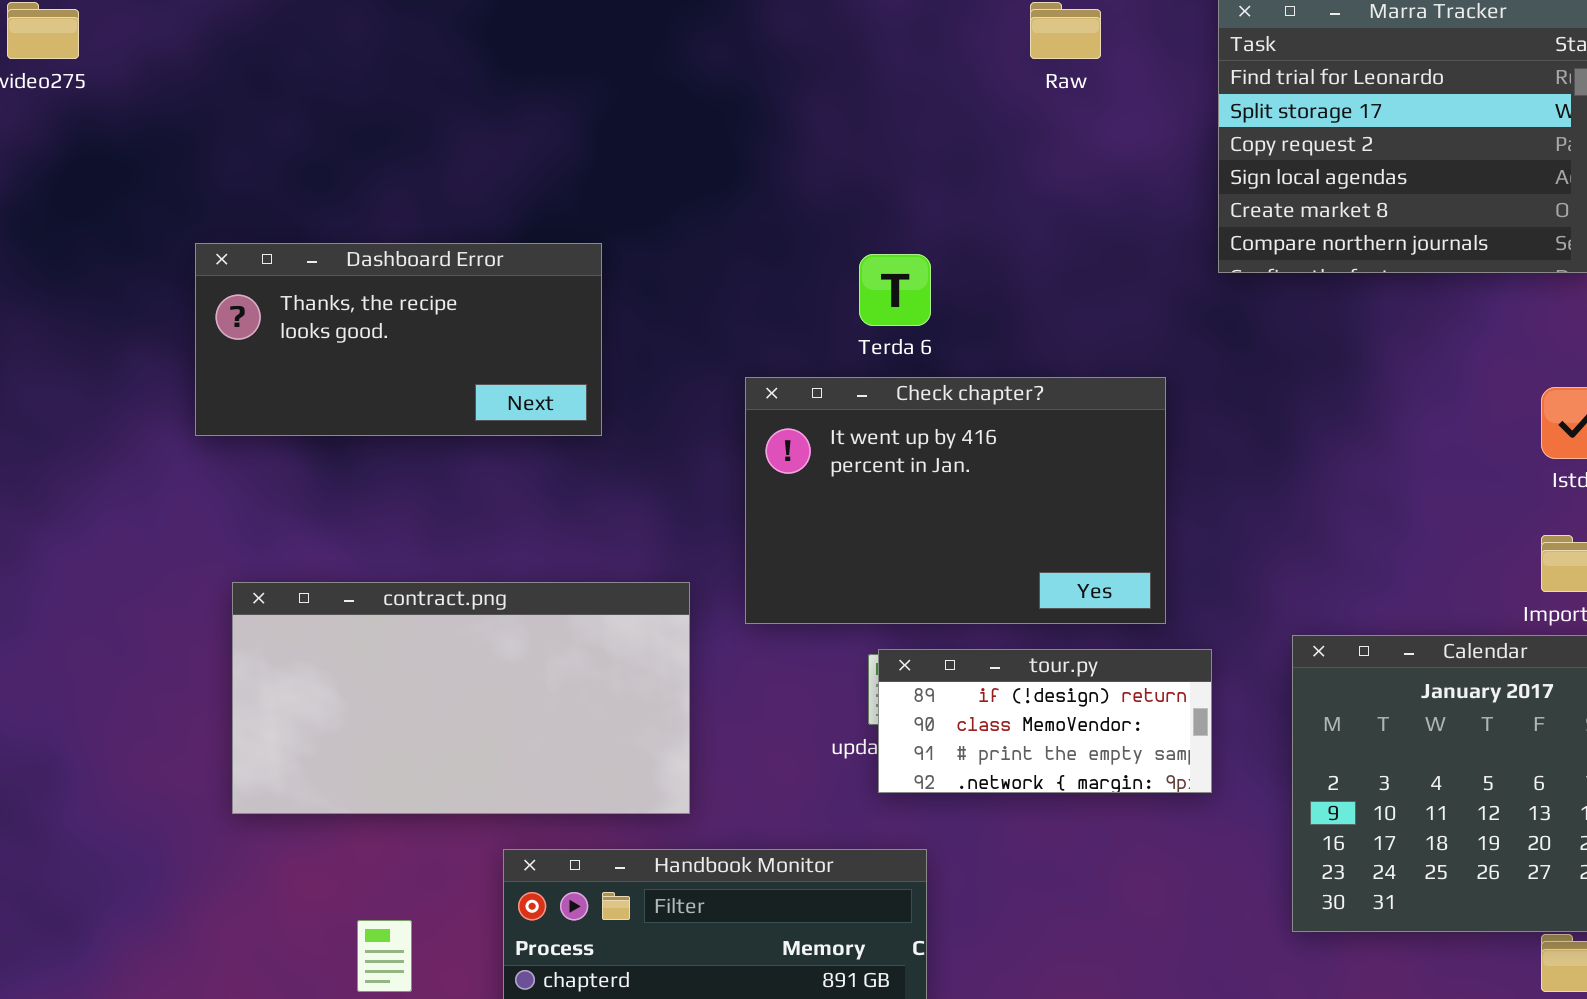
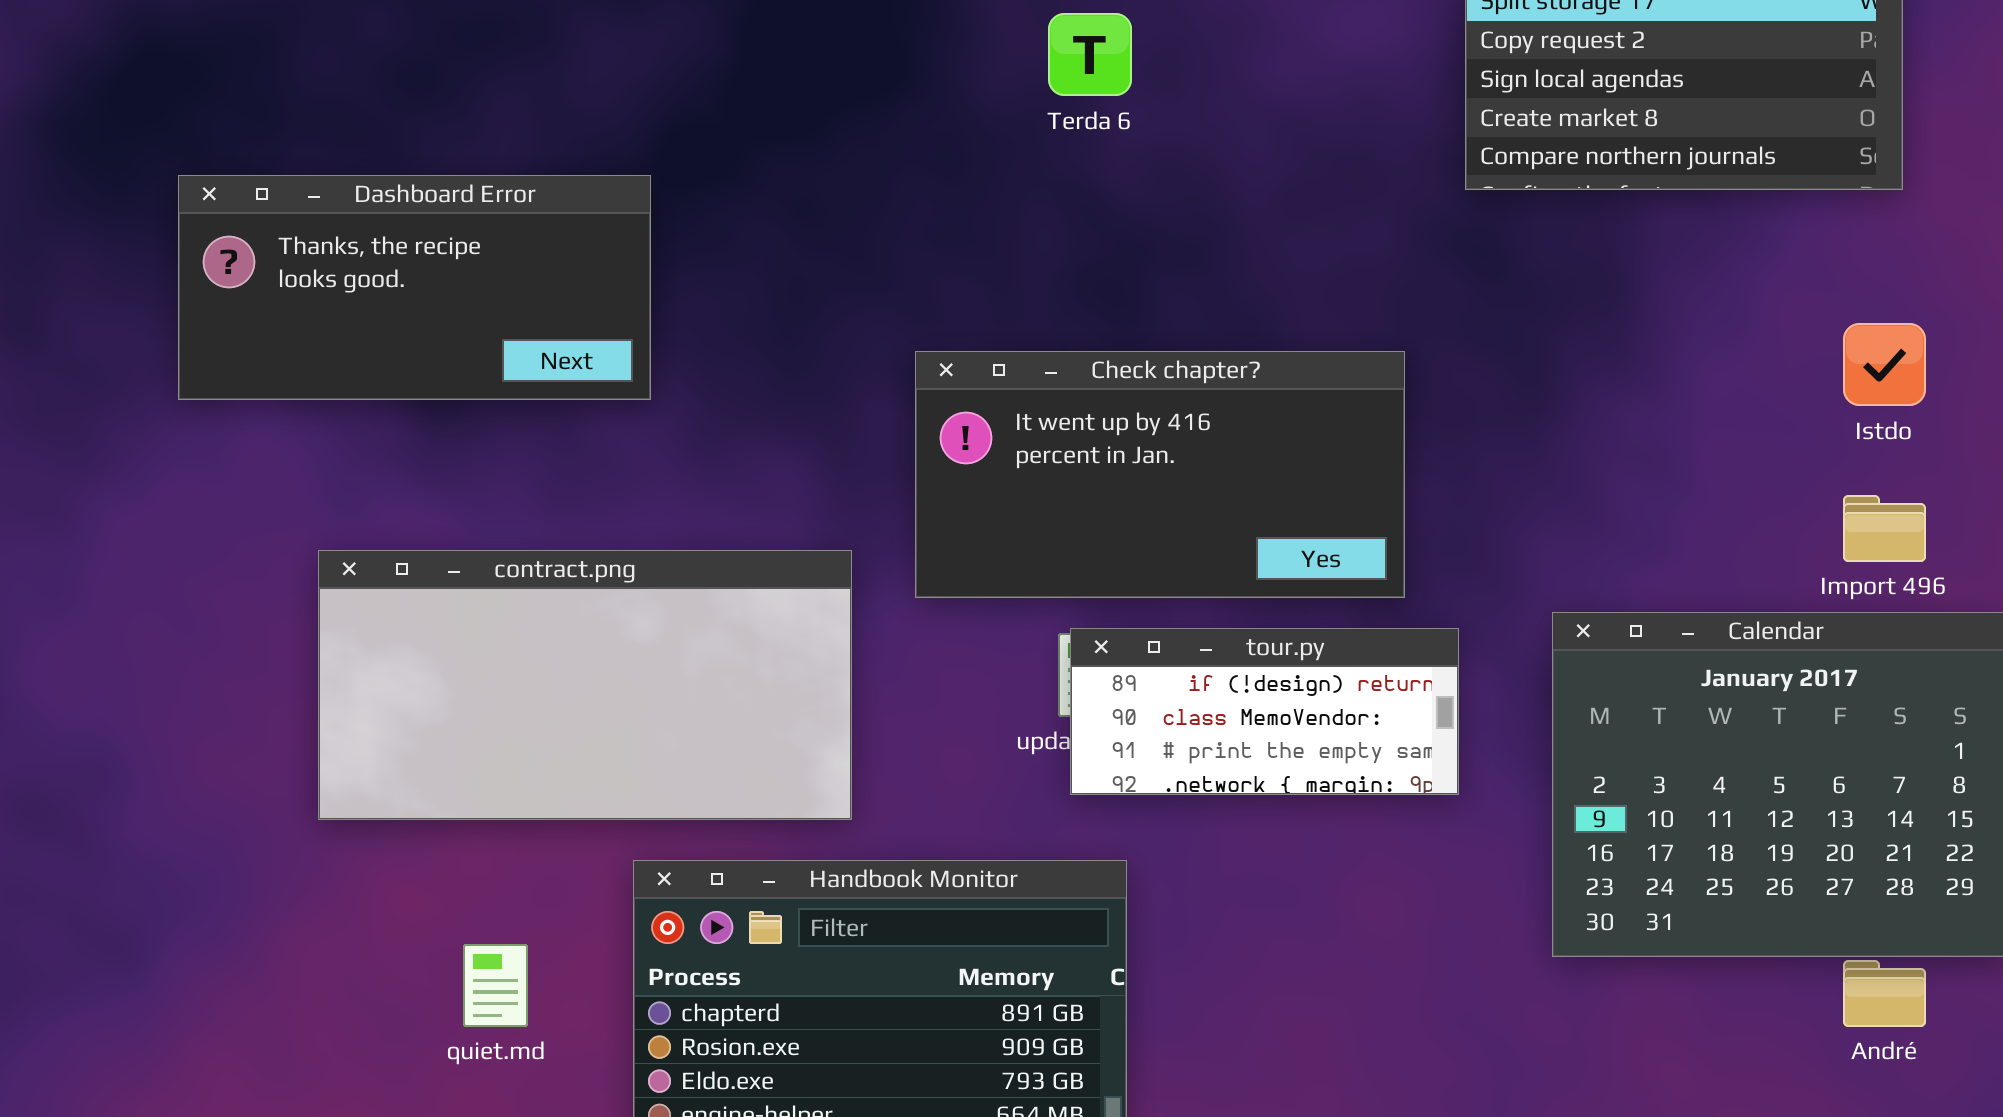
Dashboard Error: [195,243,602,436] -> [178,175,651,400], moved
Terda 6: [859,254,931,326] -> [1048,13,1132,96], moved
Check chapter?: [745,377,1166,624] -> [915,351,1405,598], resized

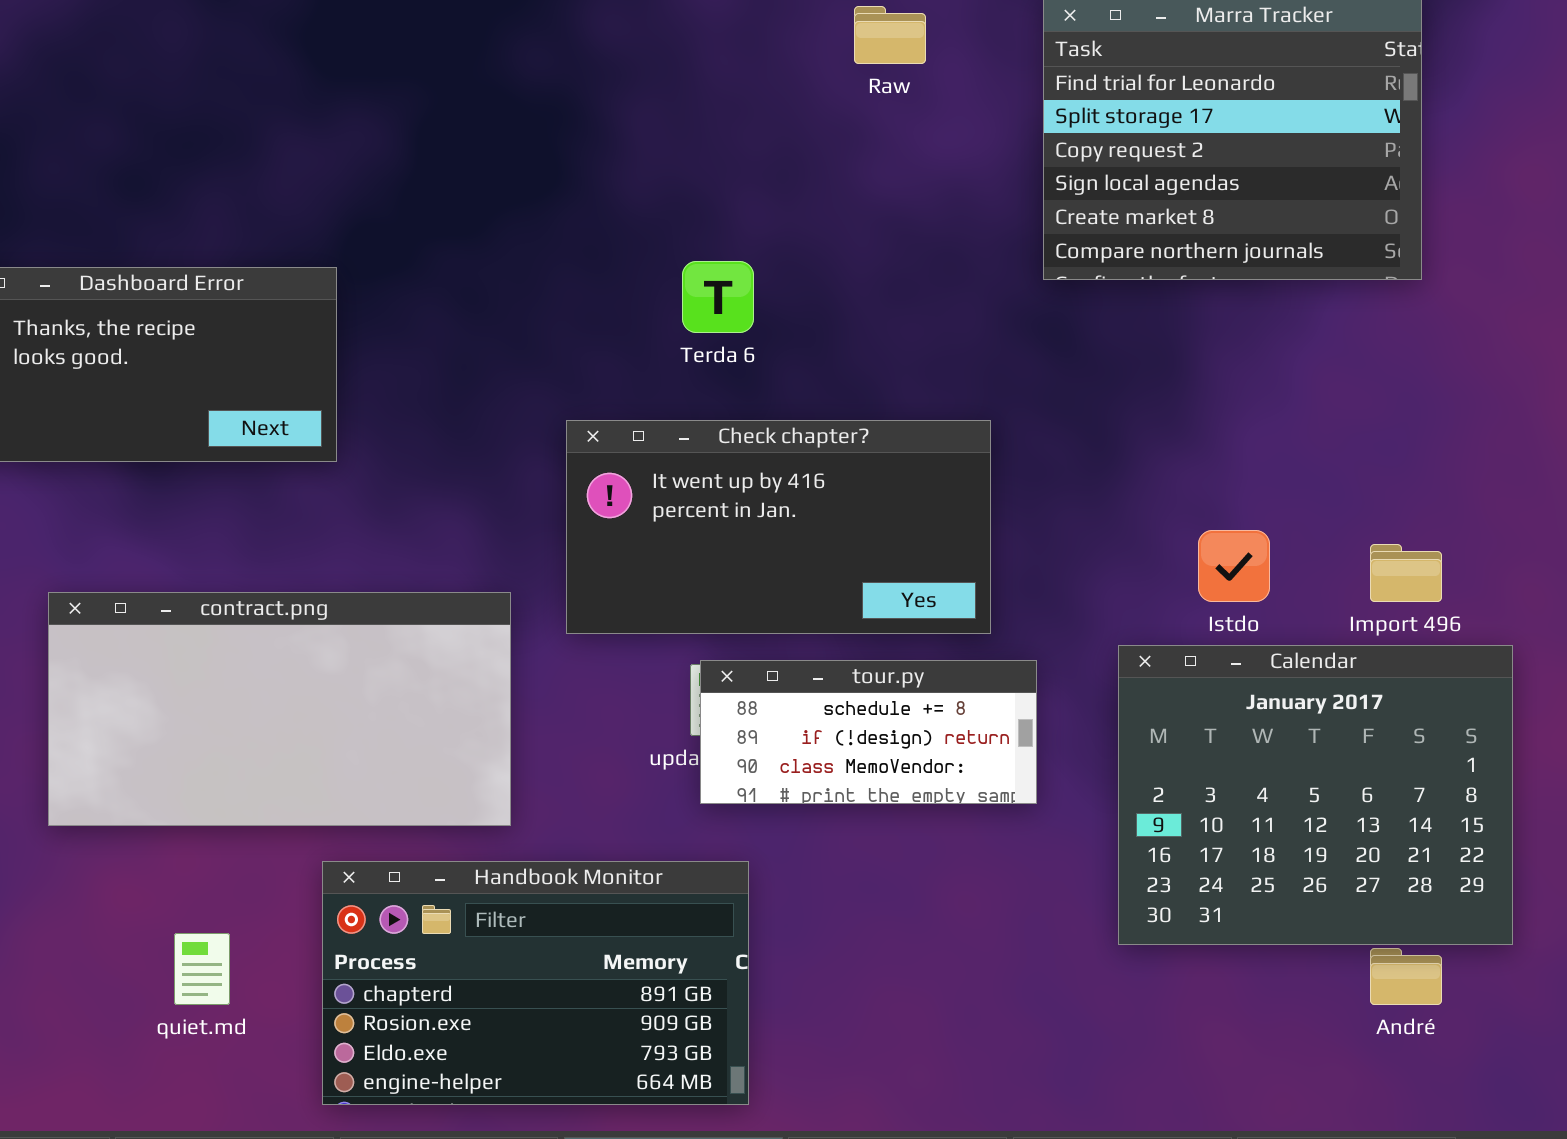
Terda 6: [1048,13,1132,96] -> [682,261,754,333], moved
Istdo: [1843,323,1926,406] -> [1198,530,1270,602], moved
tour.py: [1070,628,1459,795] -> [700,660,1037,804], scrolled up 1 row

